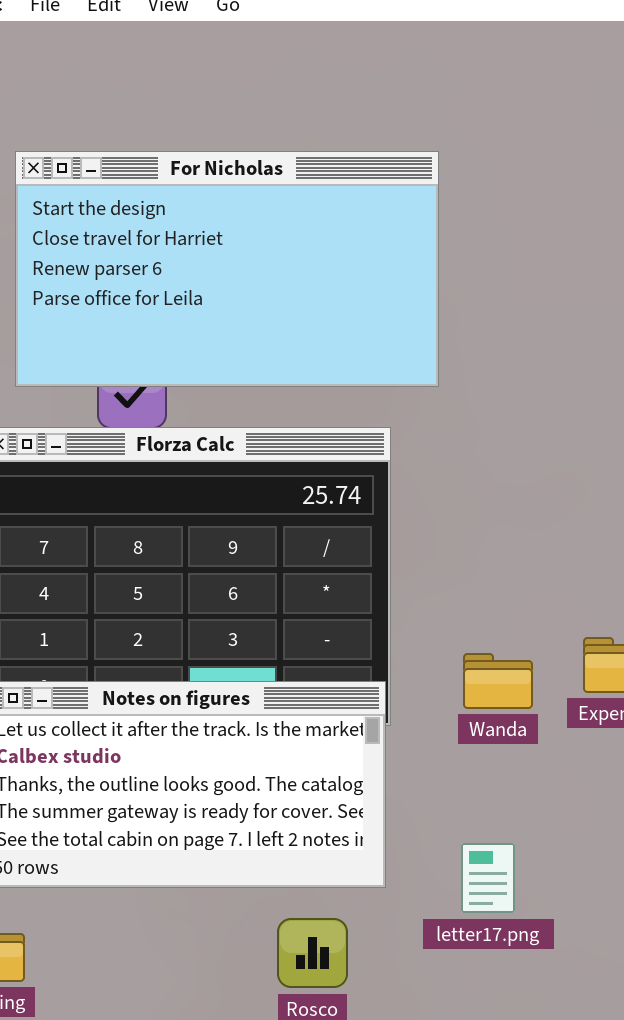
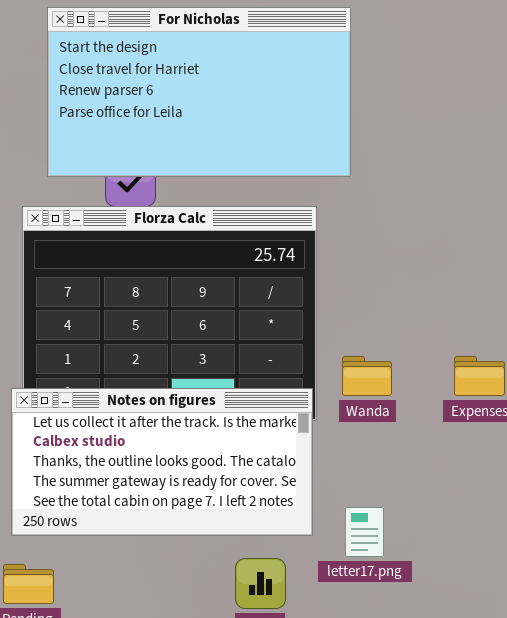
Wanda: [463,653,533,709] -> [342,356,392,396], moved
letter17.png: [461,843,515,913] -> [345,507,384,557], moved

